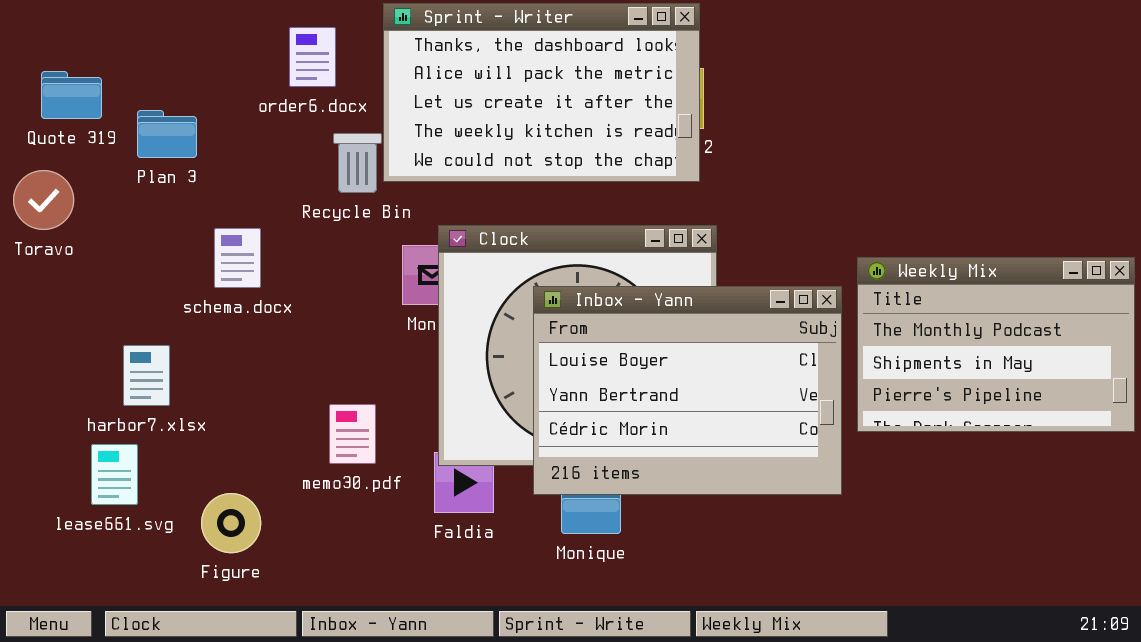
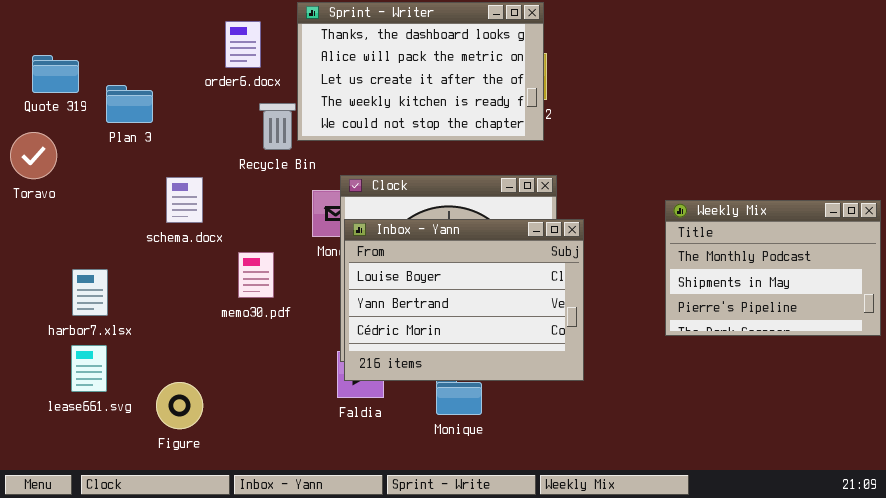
Inbox - Yann: [533,286,842,495] -> [344,219,584,381], moved
harbor7.xlsx: [123,345,170,406] -> [72,269,108,316], moved
memo30.pdf: [329,404,376,464] -> [238,252,274,298], moved

